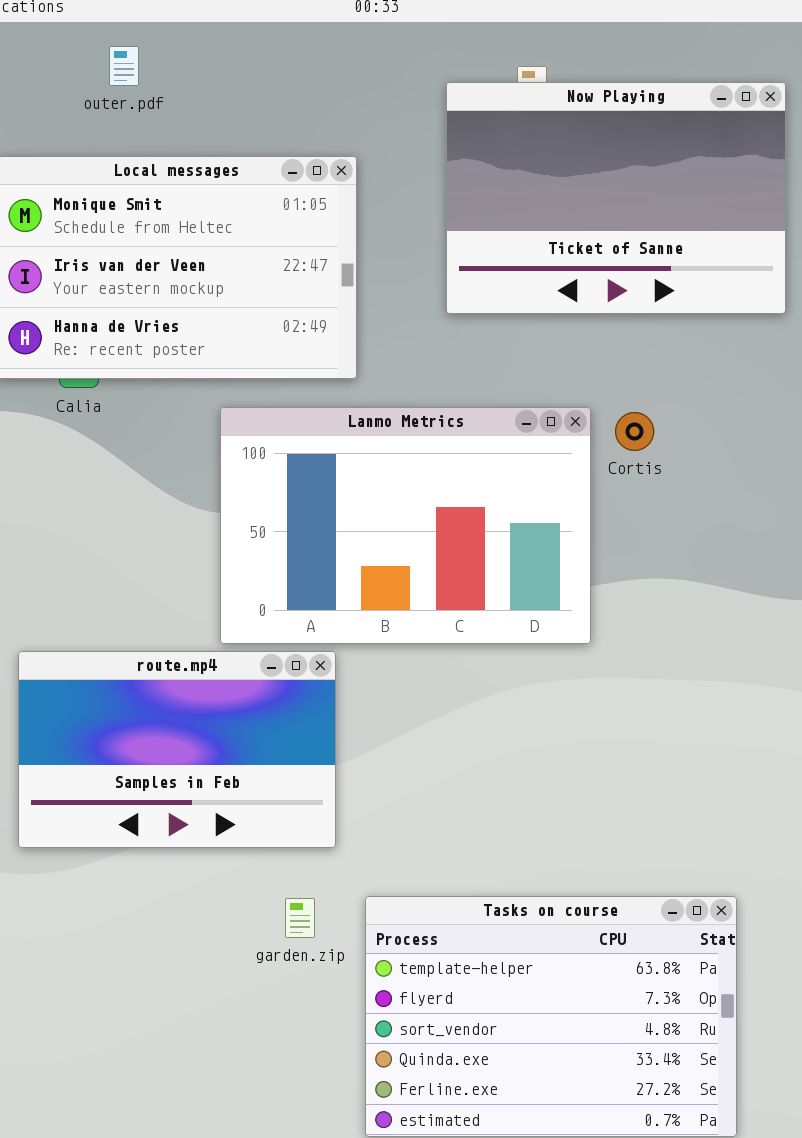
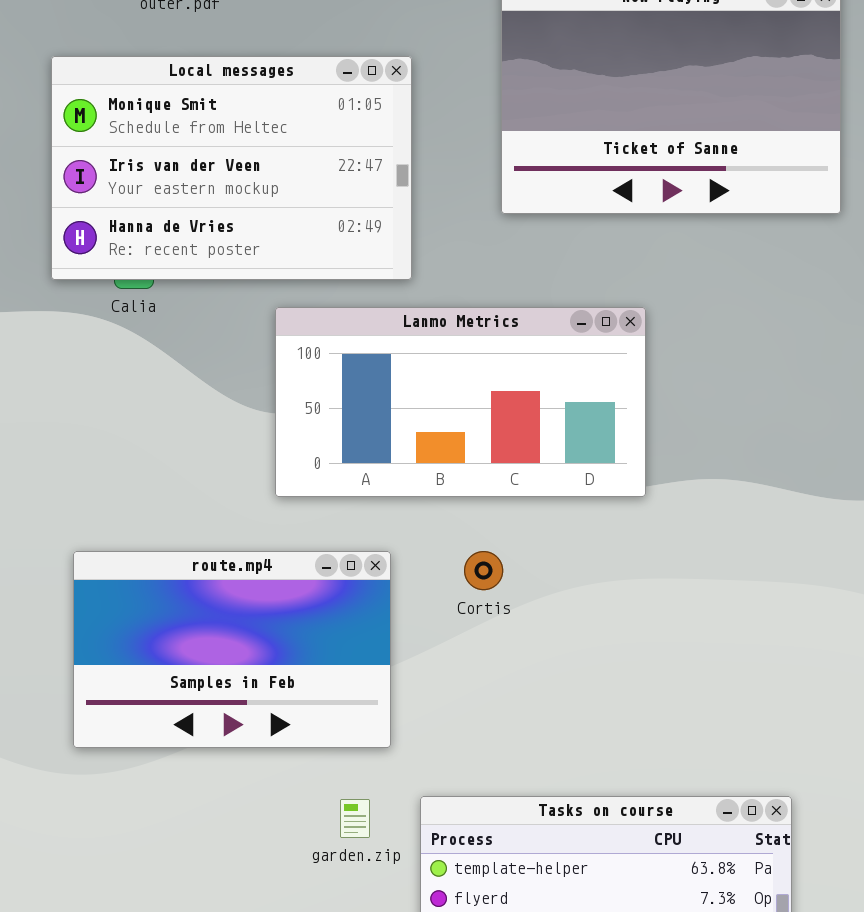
Lanmo Metrics: [220,407,591,644] -> [275,307,646,497], resized
Cortis: [615,412,654,451] -> [464,551,503,590], moved

